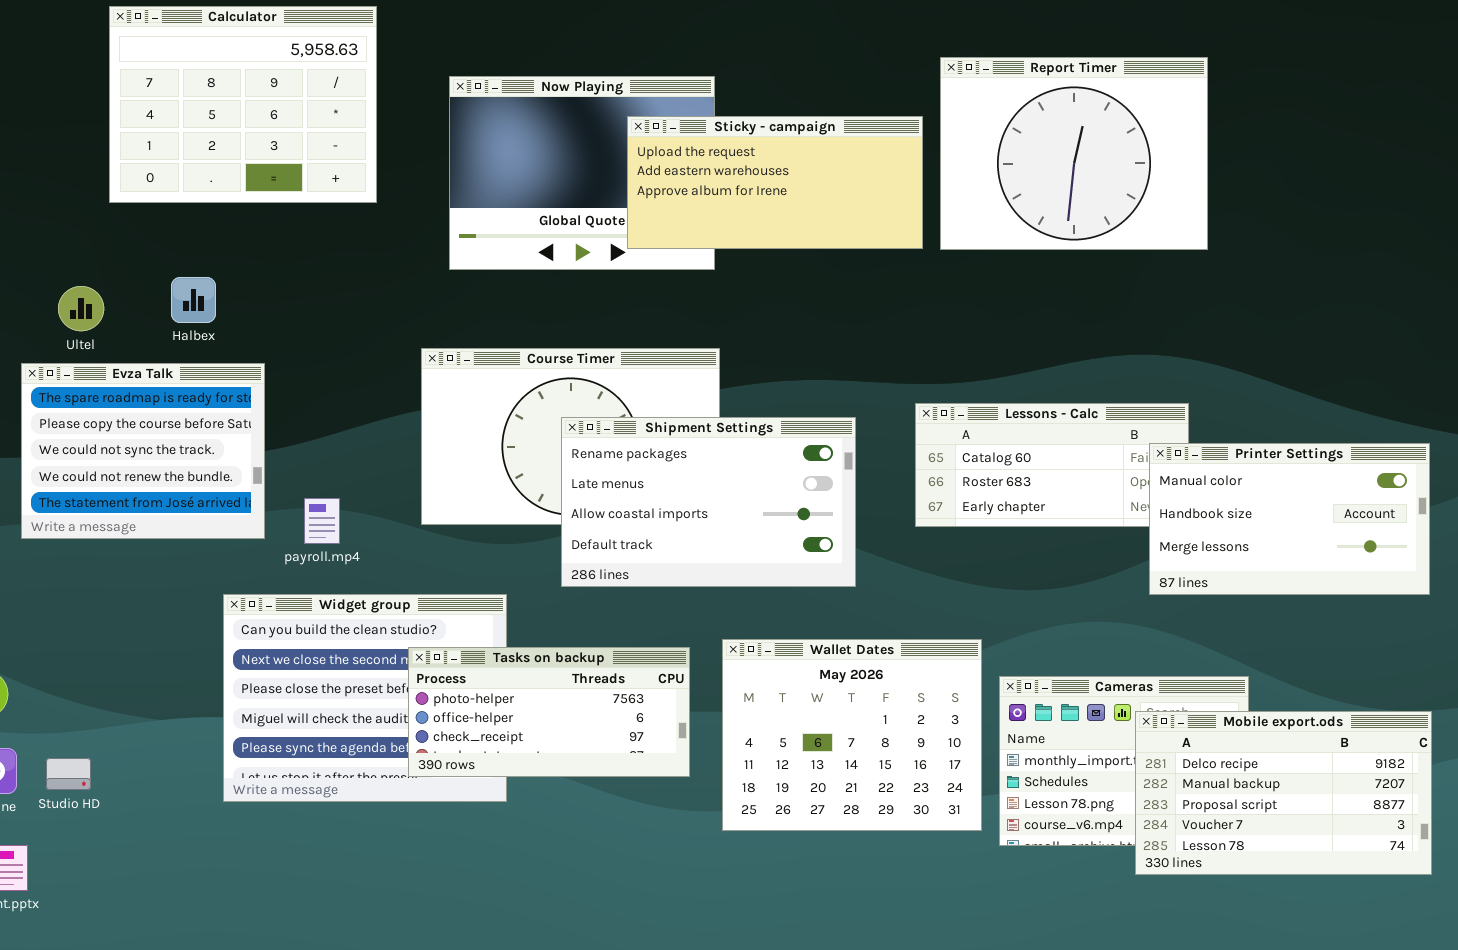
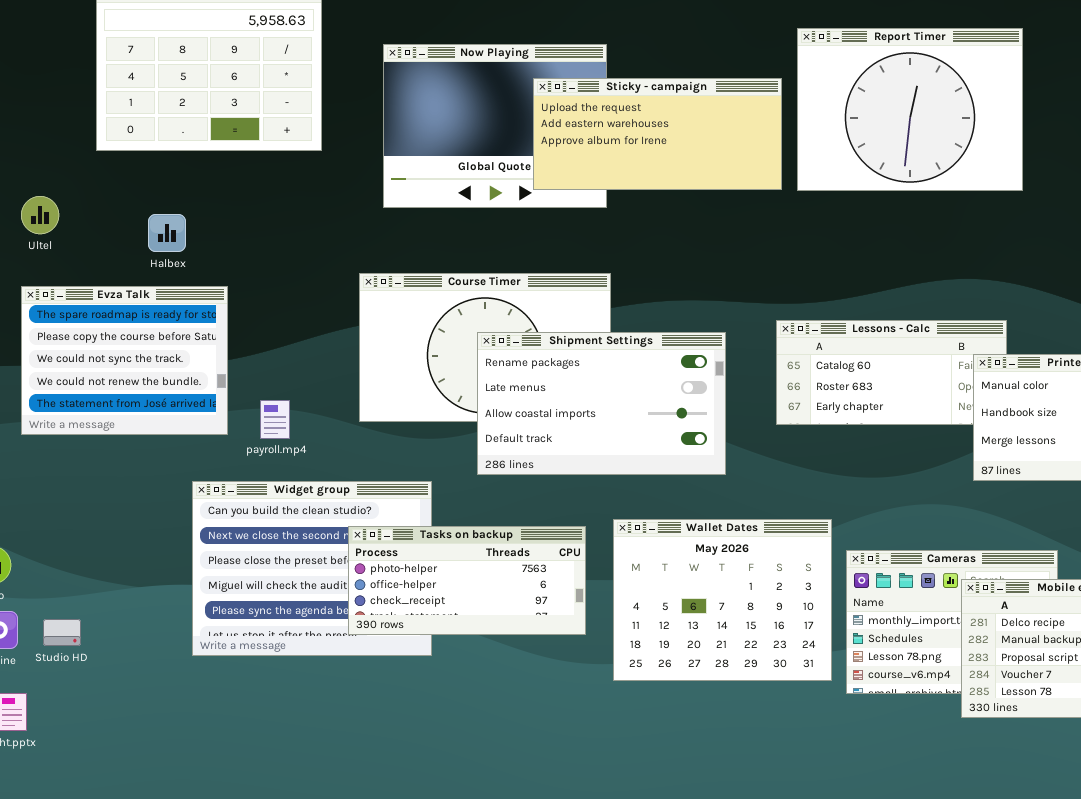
Ultel: [58,286,104,331] -> [21,196,59,234], moved

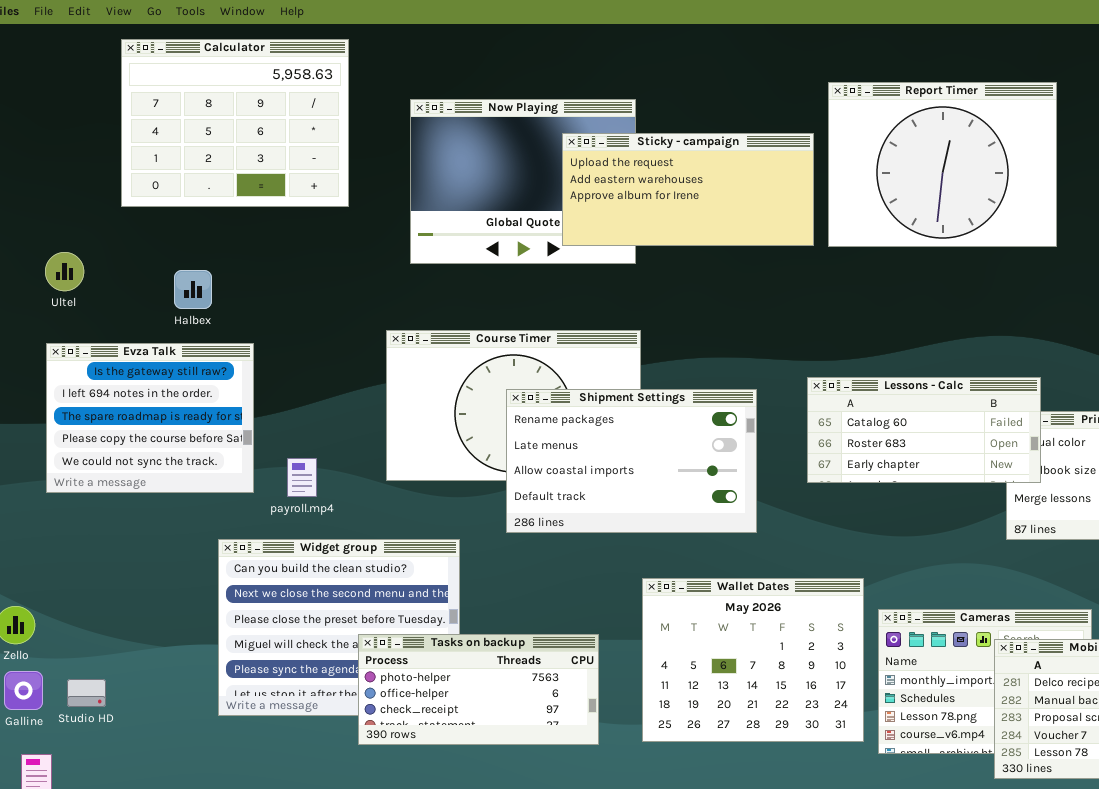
Evza Talk: [21,286,228,435] -> [46,343,254,493], scrolled up 2 rows
Lessons - Calc: [776,320,1007,425] -> [807,377,1041,483], raised
Tasks on backup: [348,526,586,635] -> [358,634,599,745], moved

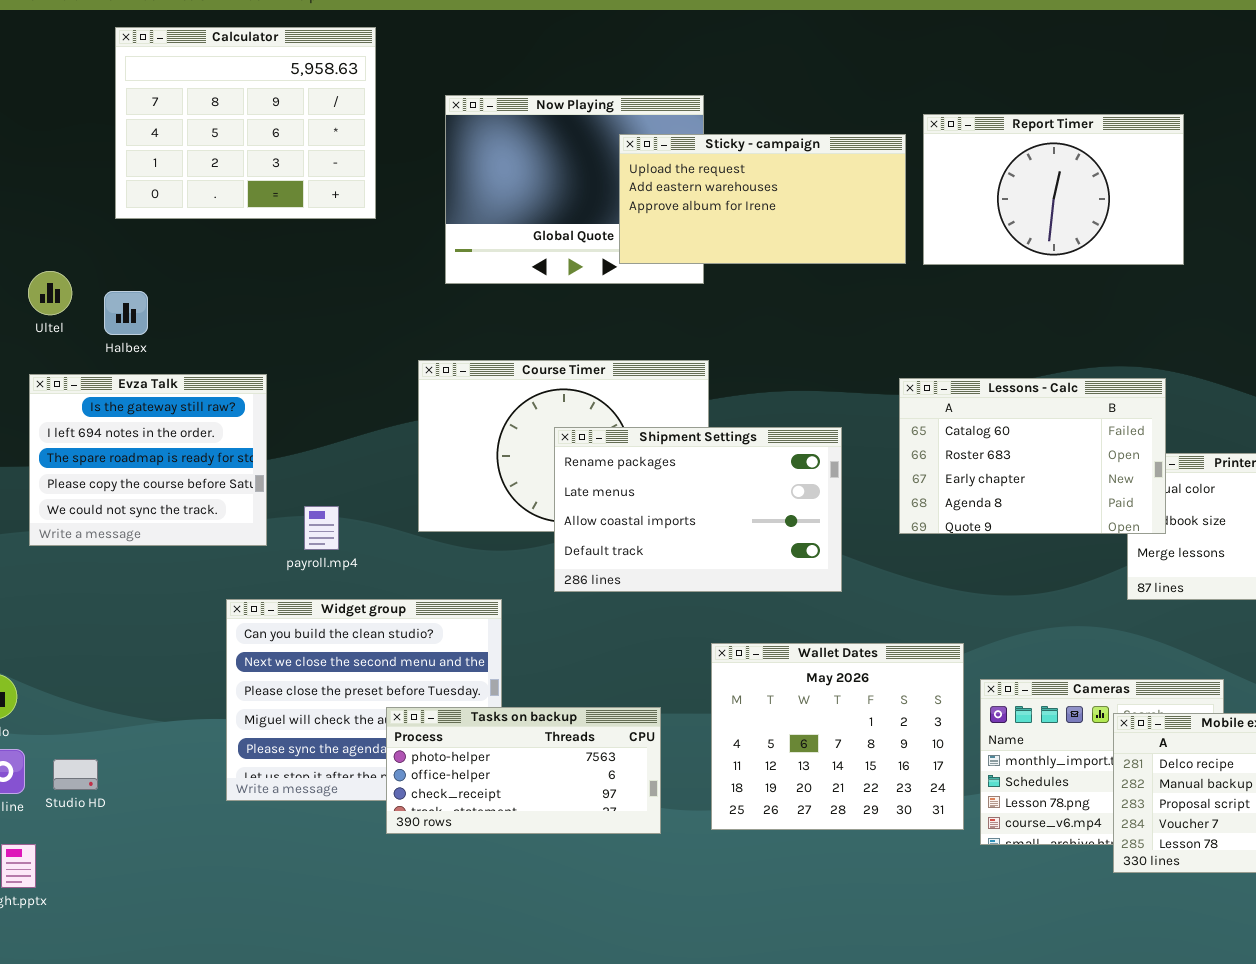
Report Timer: [828,82,1057,247] -> [923,114,1184,265], resized
Halbex: [174,270,212,309] -> [104,291,148,335], moved
Lessons - Calc: [807,377,1041,483] -> [899,378,1166,534], resized

